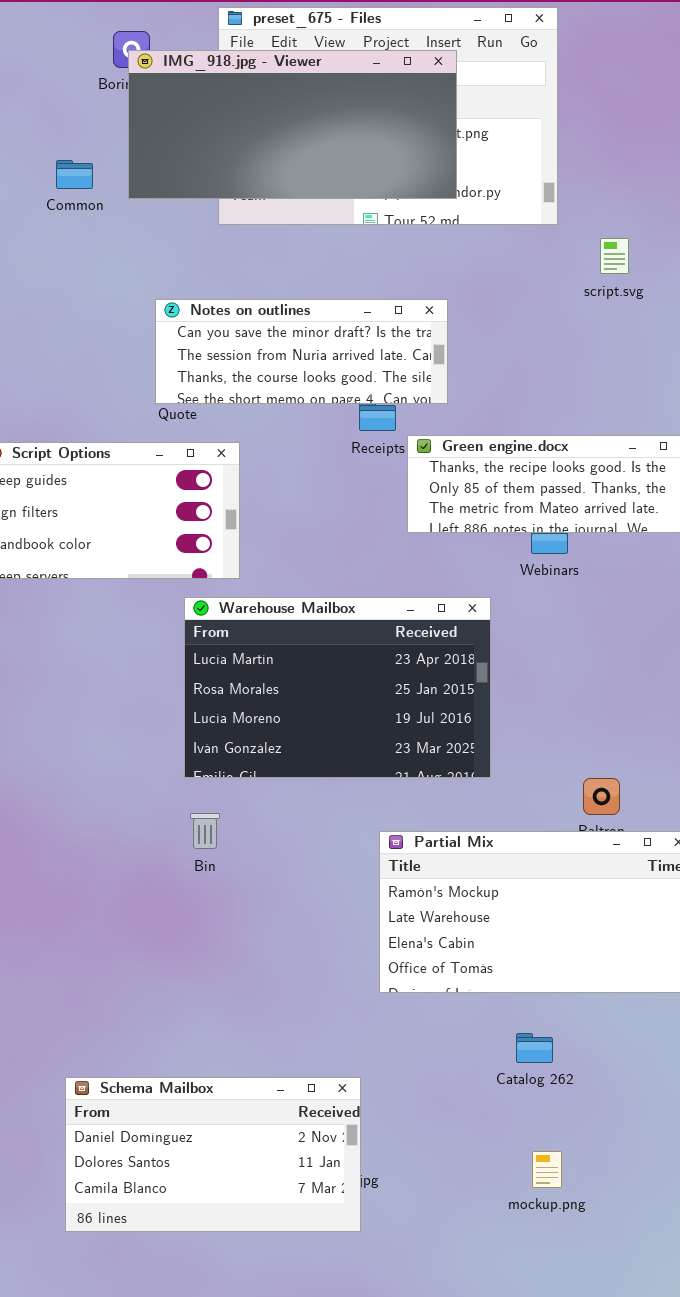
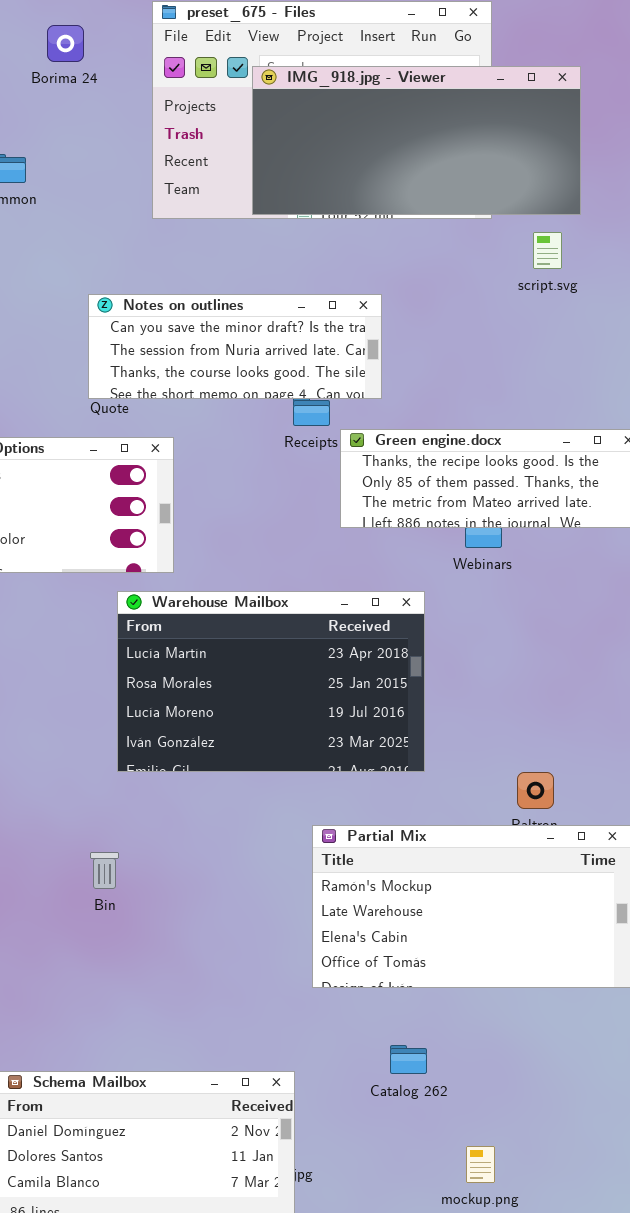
IMG_918.jpg - Viewer: [128,50,457,199] -> [252,66,581,215], moved
Bin: [190,813,220,849] -> [90,852,119,889], moved
Catalog 262: [516,1033,553,1063] -> [390,1045,427,1074], moved

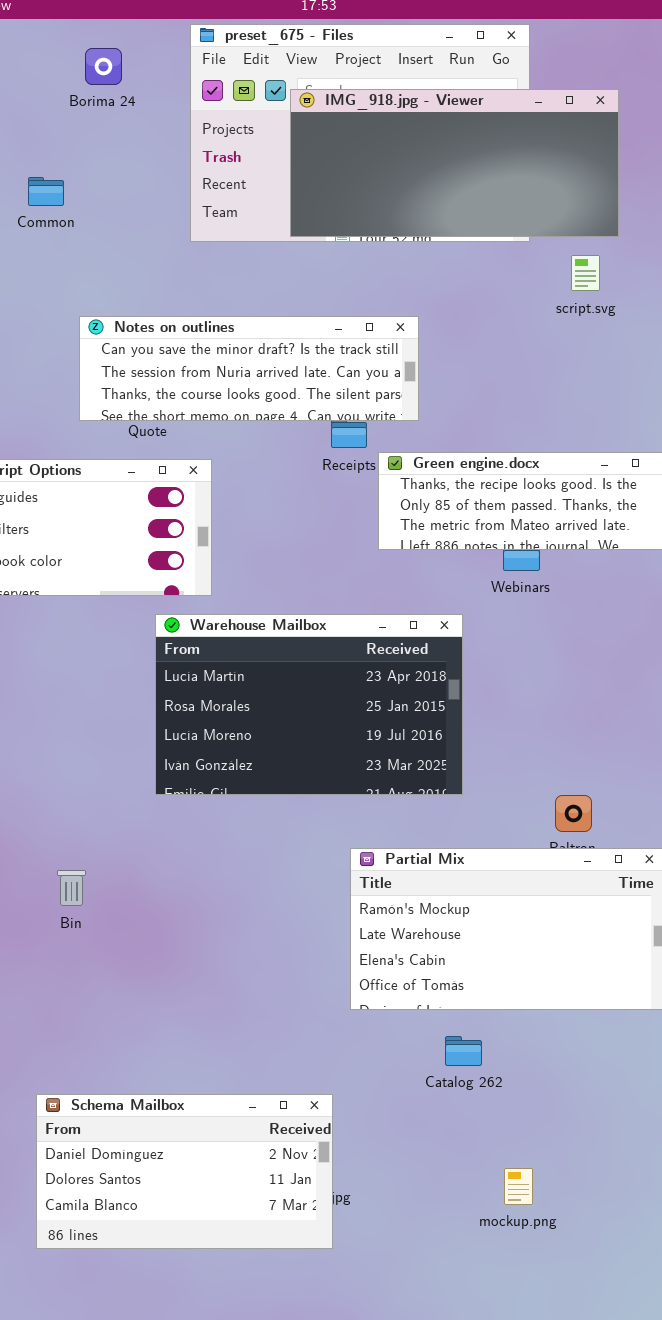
Notes on outlines: [88,294,382,399] -> [79,316,419,421], resized
Bin: [90,852,119,889] -> [57,870,86,906], moved
Catalog 262: [390,1045,427,1074] -> [445,1036,482,1066], moved

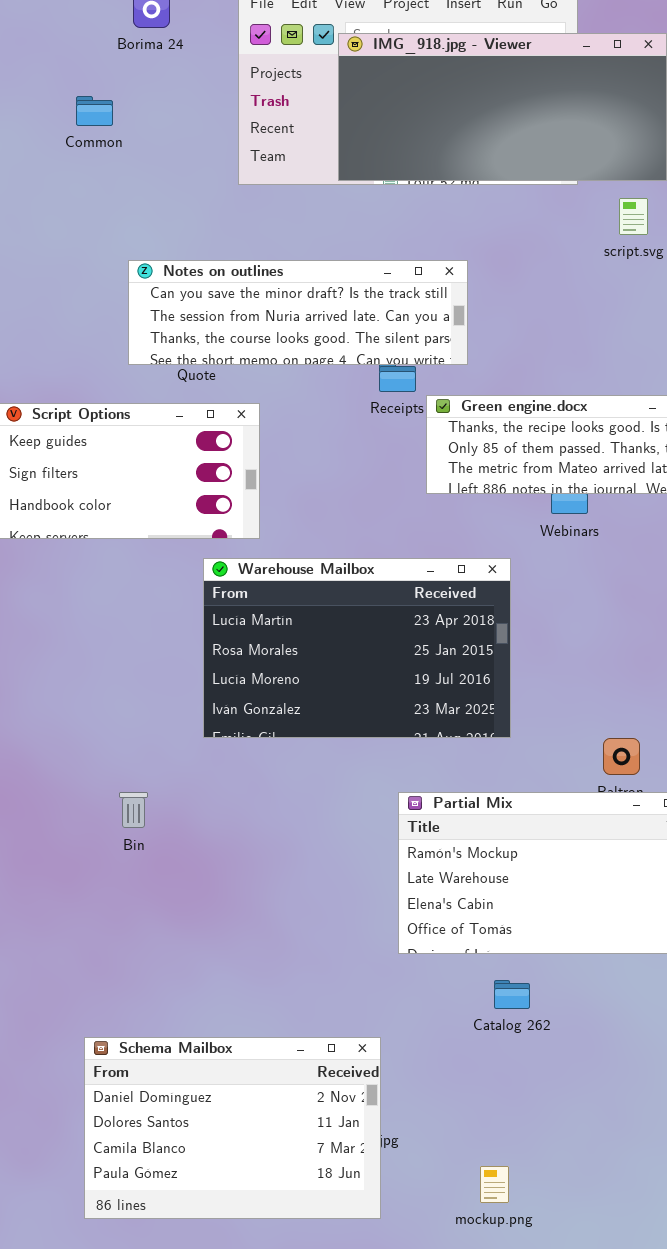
Common: [28,177,64,206] -> [76,96,113,126], moved
Bin: [57,870,86,906] -> [119,792,148,828], moved
Schema Mailbox: [36,1094,333,1249] -> [84,1037,381,1219], resized
mockup.png: [504,1168,533,1205] -> [480,1166,509,1203], moved

